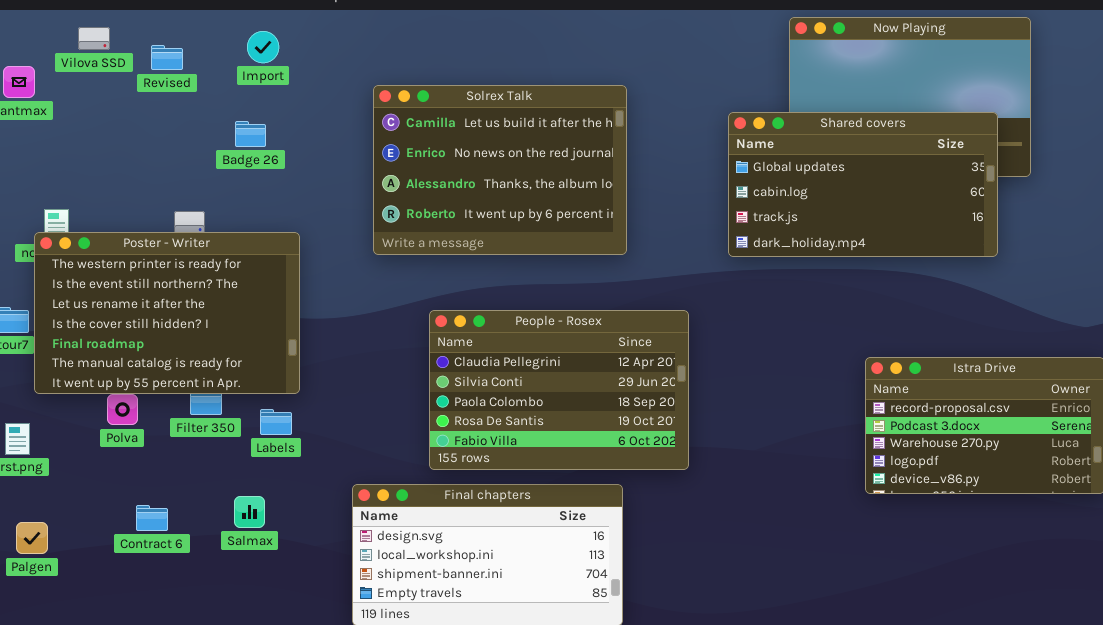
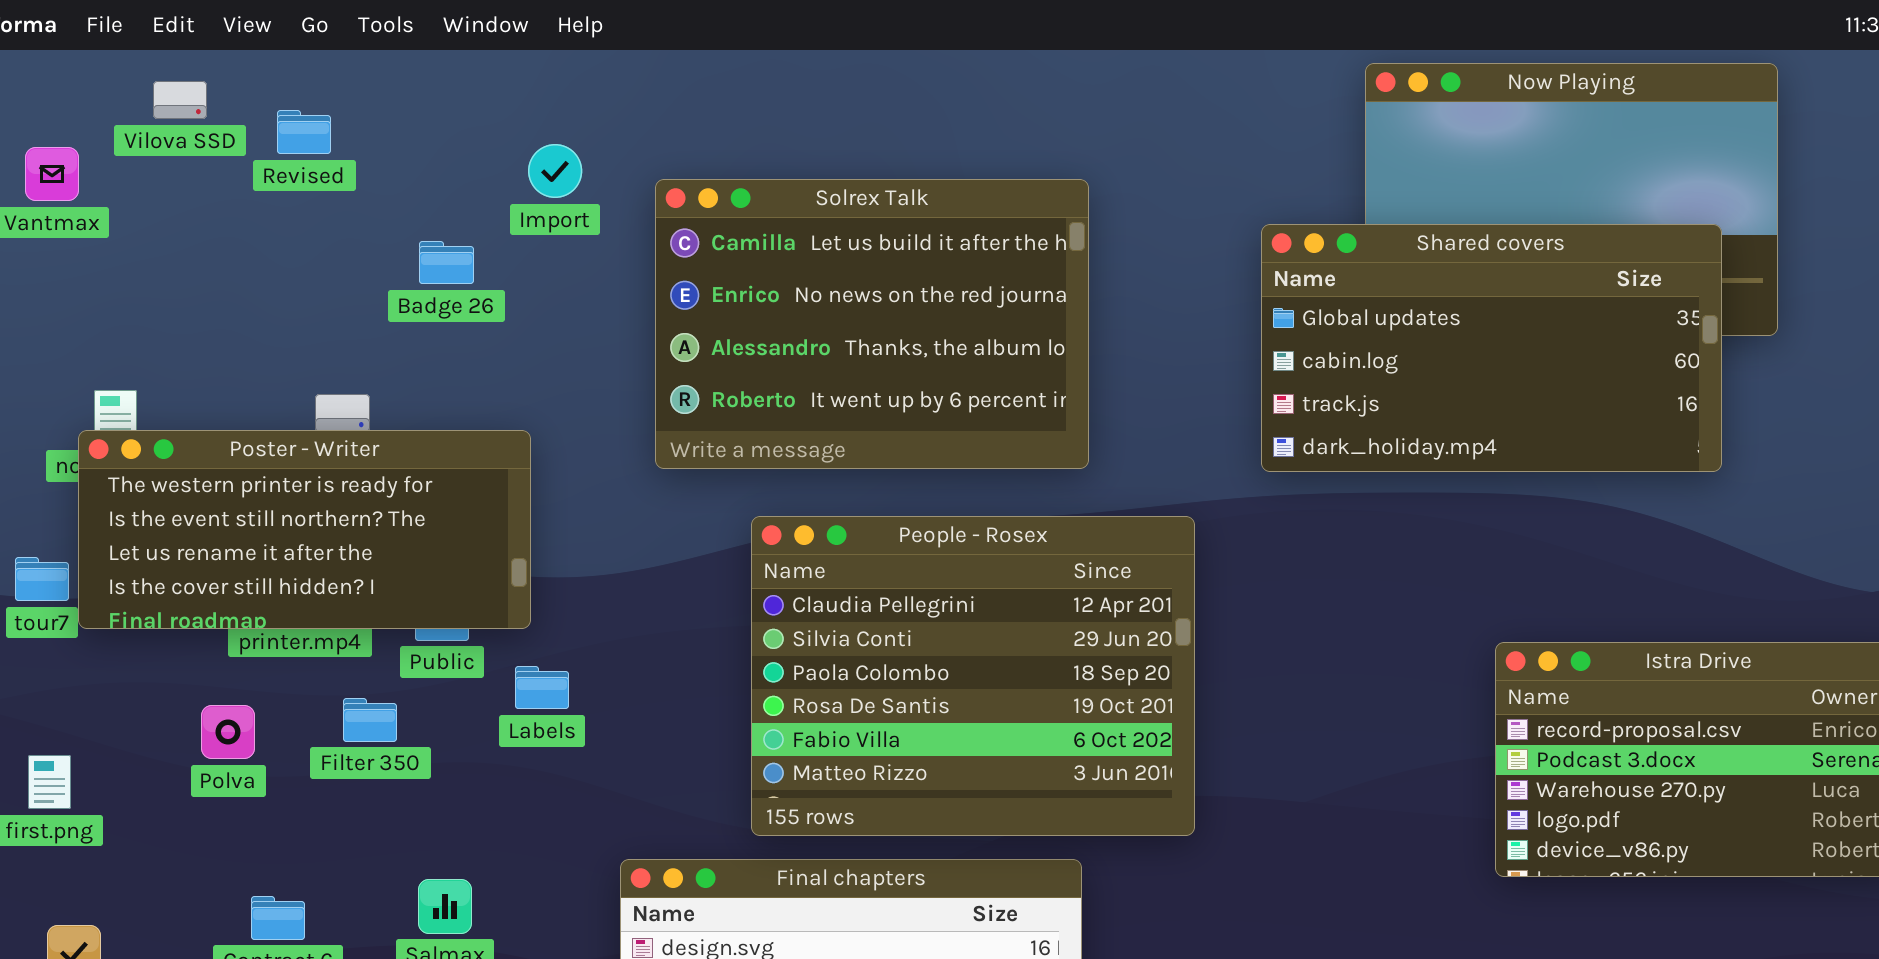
Import: [247,31,279,63] -> [528,144,582,198], moved
Poster - Writer: [34,232,300,394] -> [78,430,531,629], resized
People - Rosex: [429,310,689,470] -> [751,516,1195,836], resized
Labels: [260,409,292,435] -> [515,666,569,709], moved

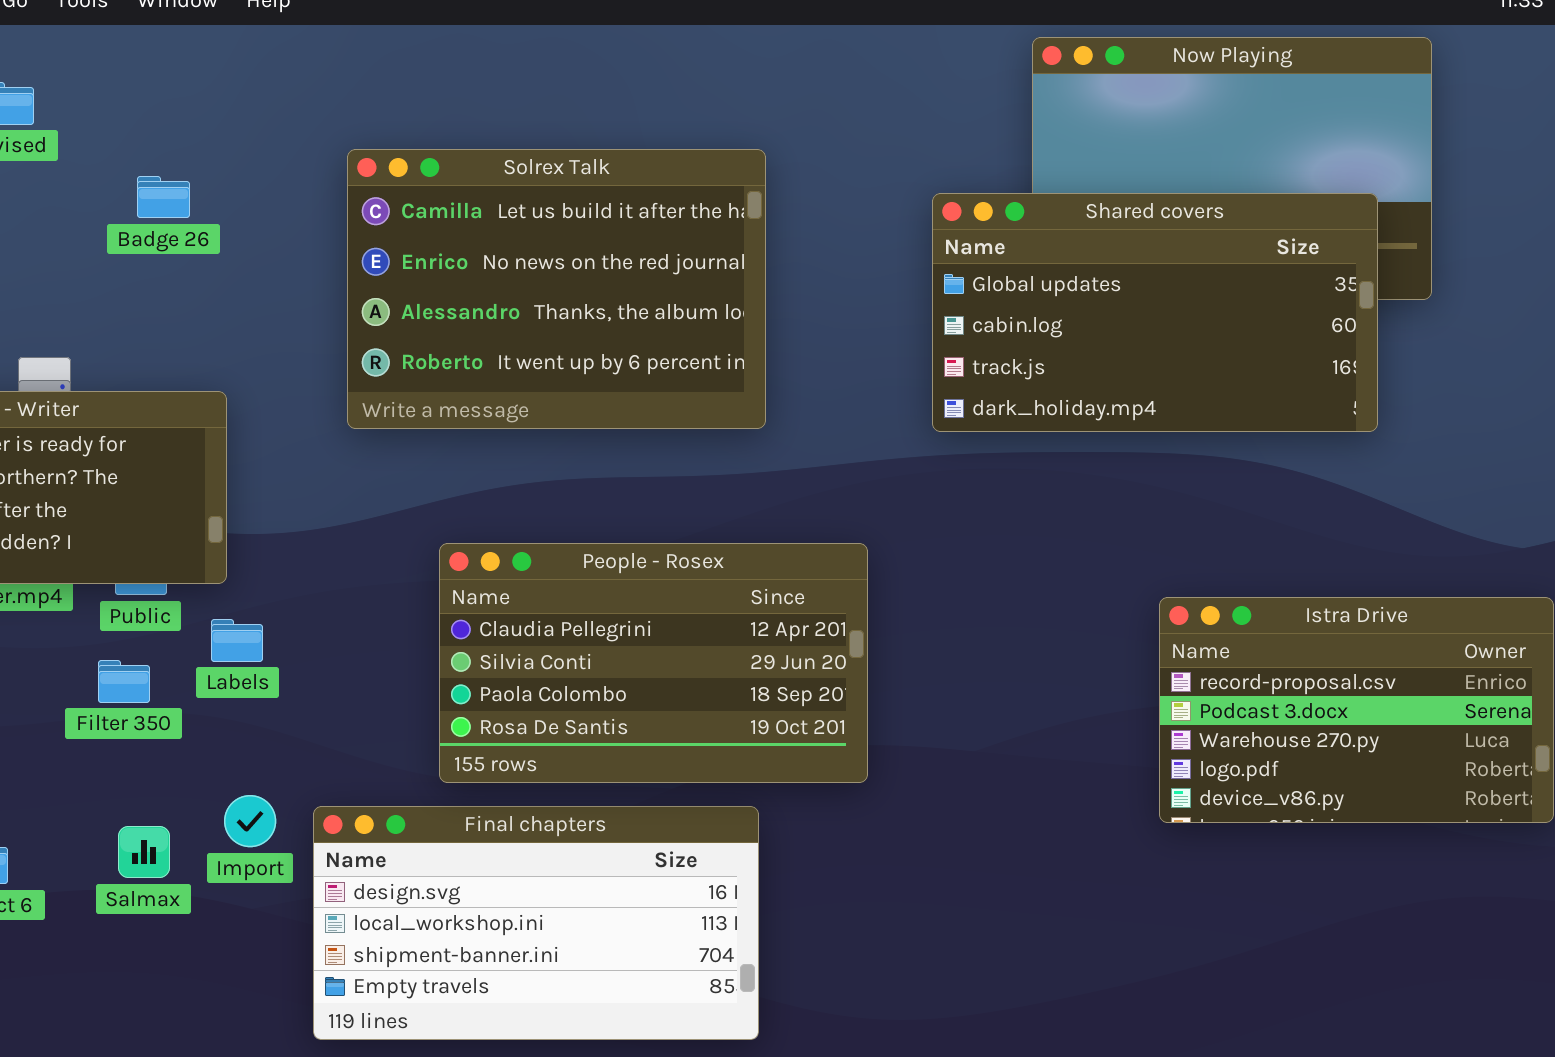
Import: [528,144,582,198] -> [224,795,276,847], moved
Badge 26: [419,241,474,284] -> [137,176,190,218], moved
People - Rosex: [751,516,1195,836] -> [439,543,868,783], resized
Filter 350: [343,698,397,742] -> [98,660,150,703], moved

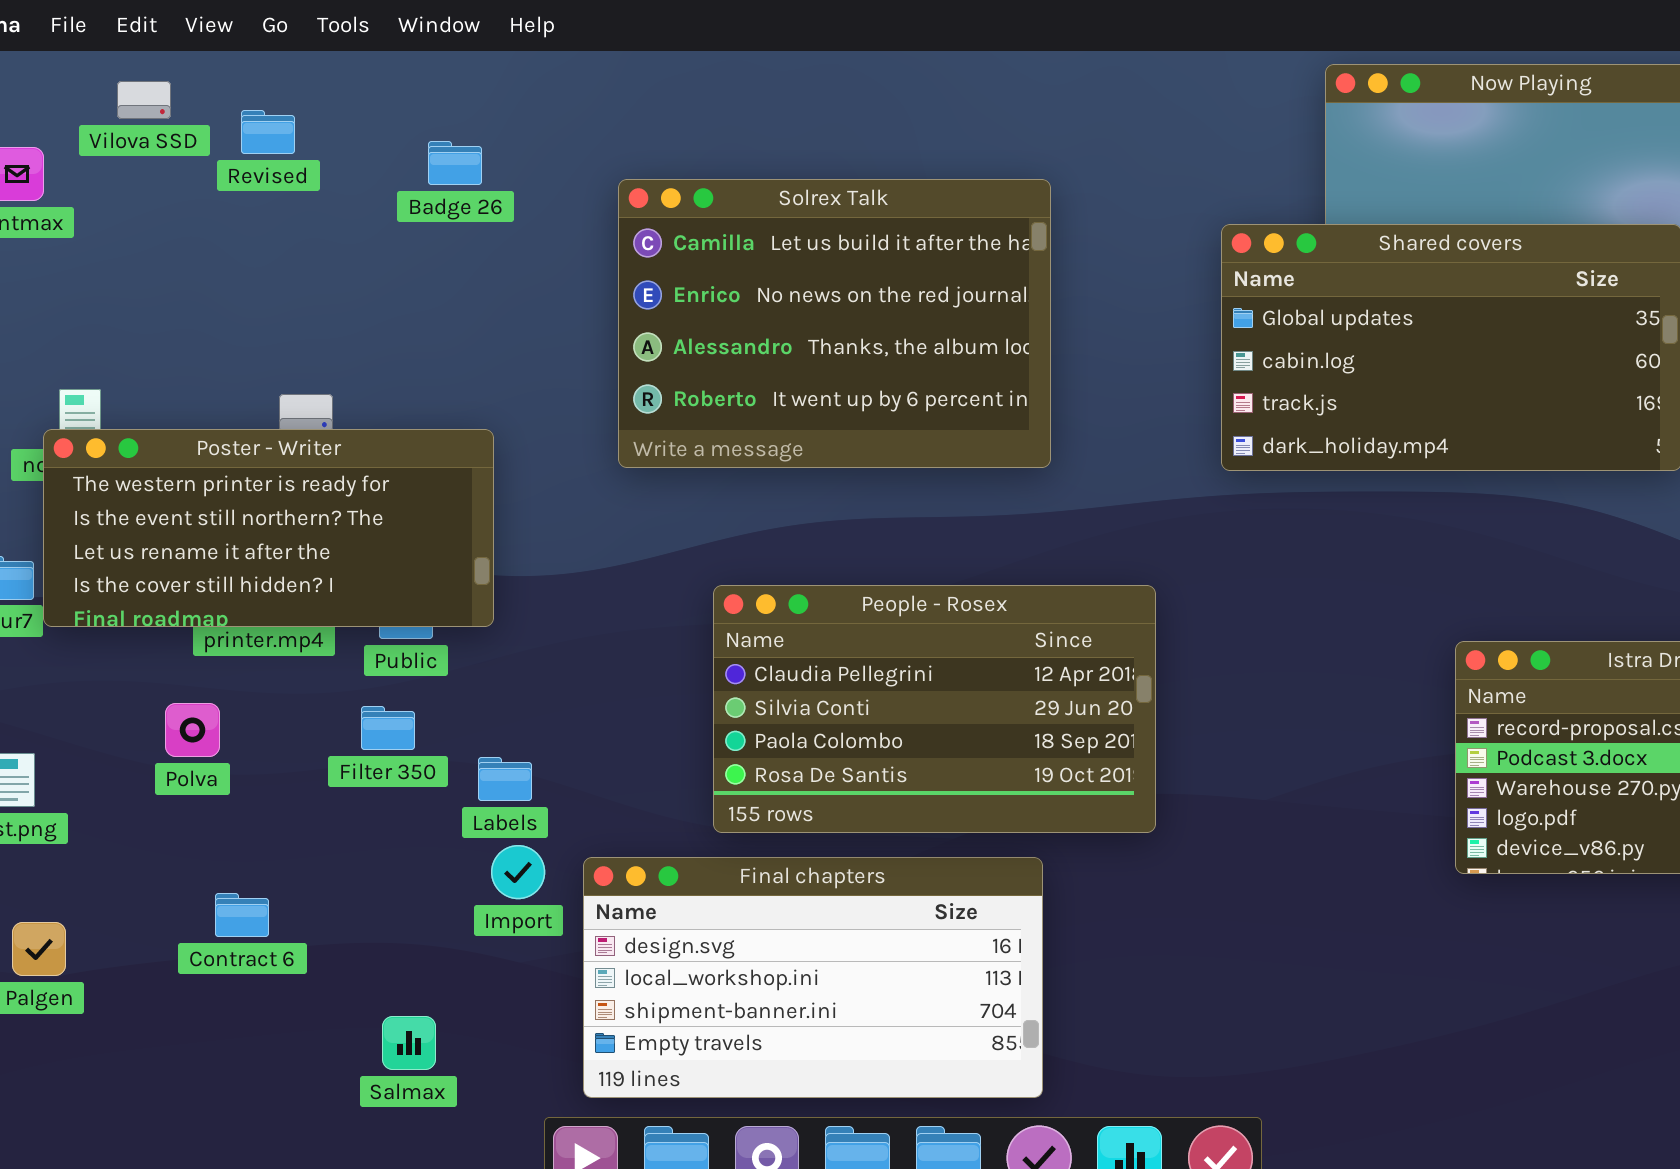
Badge 26: [137,176,190,218] -> [428,141,482,185], moved
Labels: [211,619,263,662] -> [478,757,532,801], moved
Salmax: [118,826,170,878] -> [382,1016,436,1070], moved

